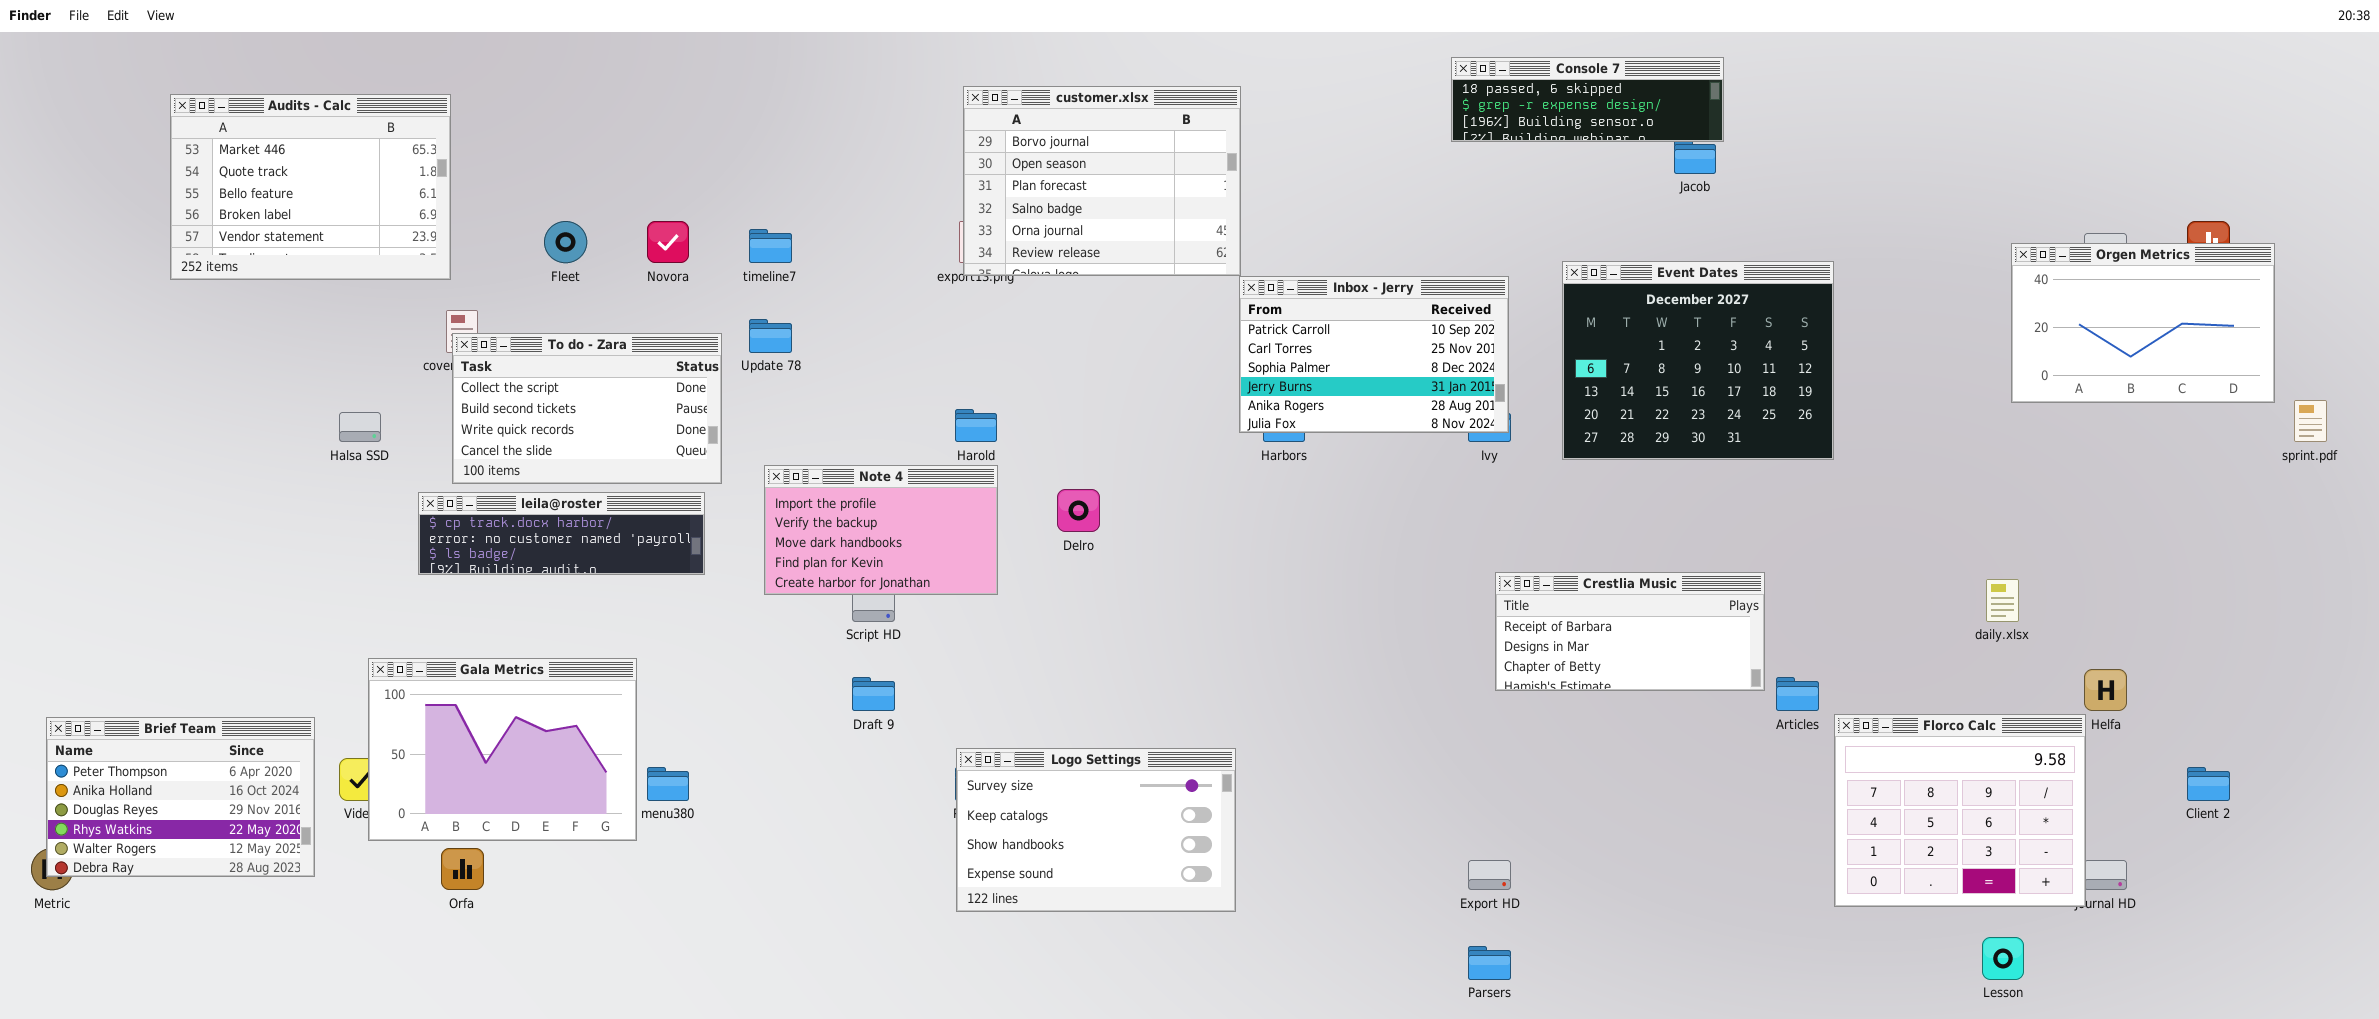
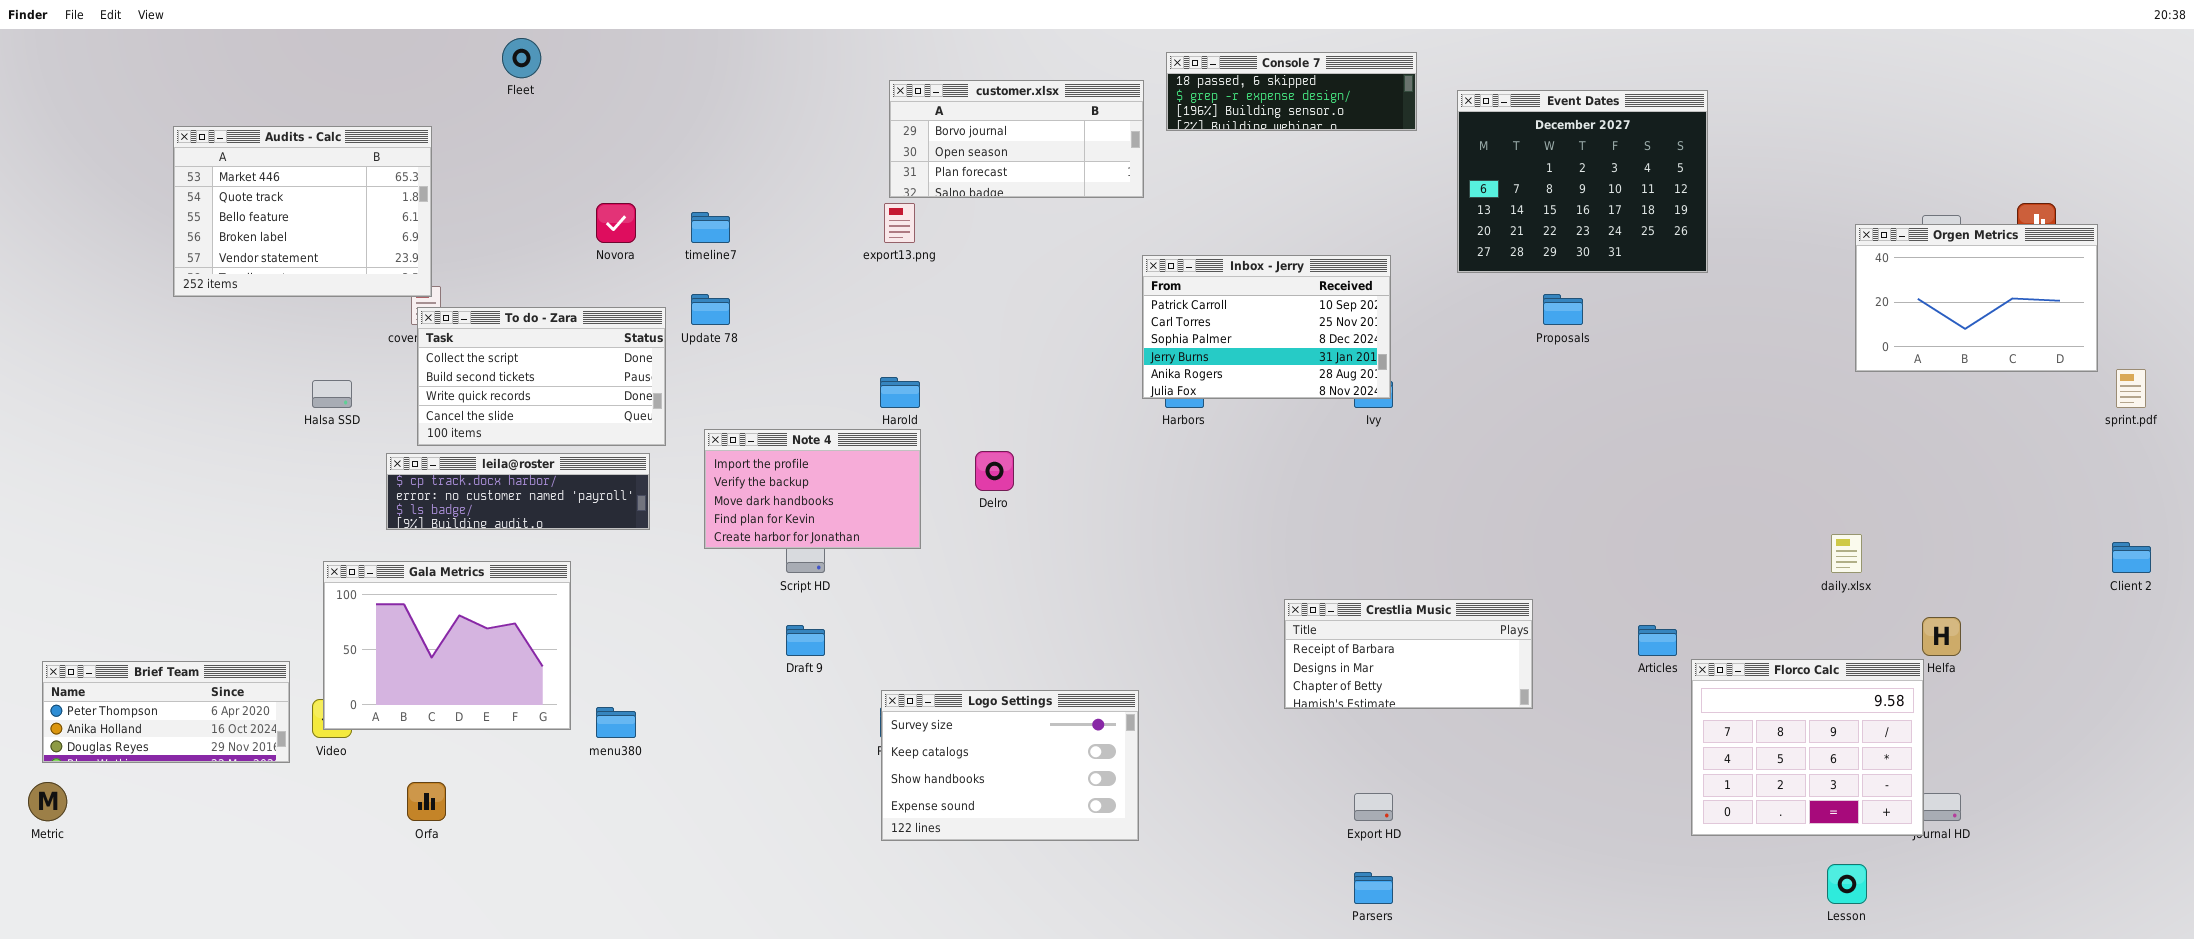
Console 7: [1451,57,1724,142] -> [1166,52,1417,131], moved
customer.xlsx: [963,86,1241,276] -> [889,80,1144,198], resized
Audits - Calc: [170,94,451,280] -> [173,126,432,297], moved
Fleet: [544,221,587,263] -> [502,38,541,78], moved
Event Dates: [1562,261,1834,460] -> [1457,90,1708,273], moved
Crestlia Music: [1495,572,1765,691] -> [1284,599,1533,709], moved
Gala Metrics: [368,658,637,841] -> [323,561,571,730], moved
Brief Team: [46,717,315,877] -> [42,661,290,763], resized
Client 2: [2187,767,2230,801] -> [2112,542,2151,573], moved

